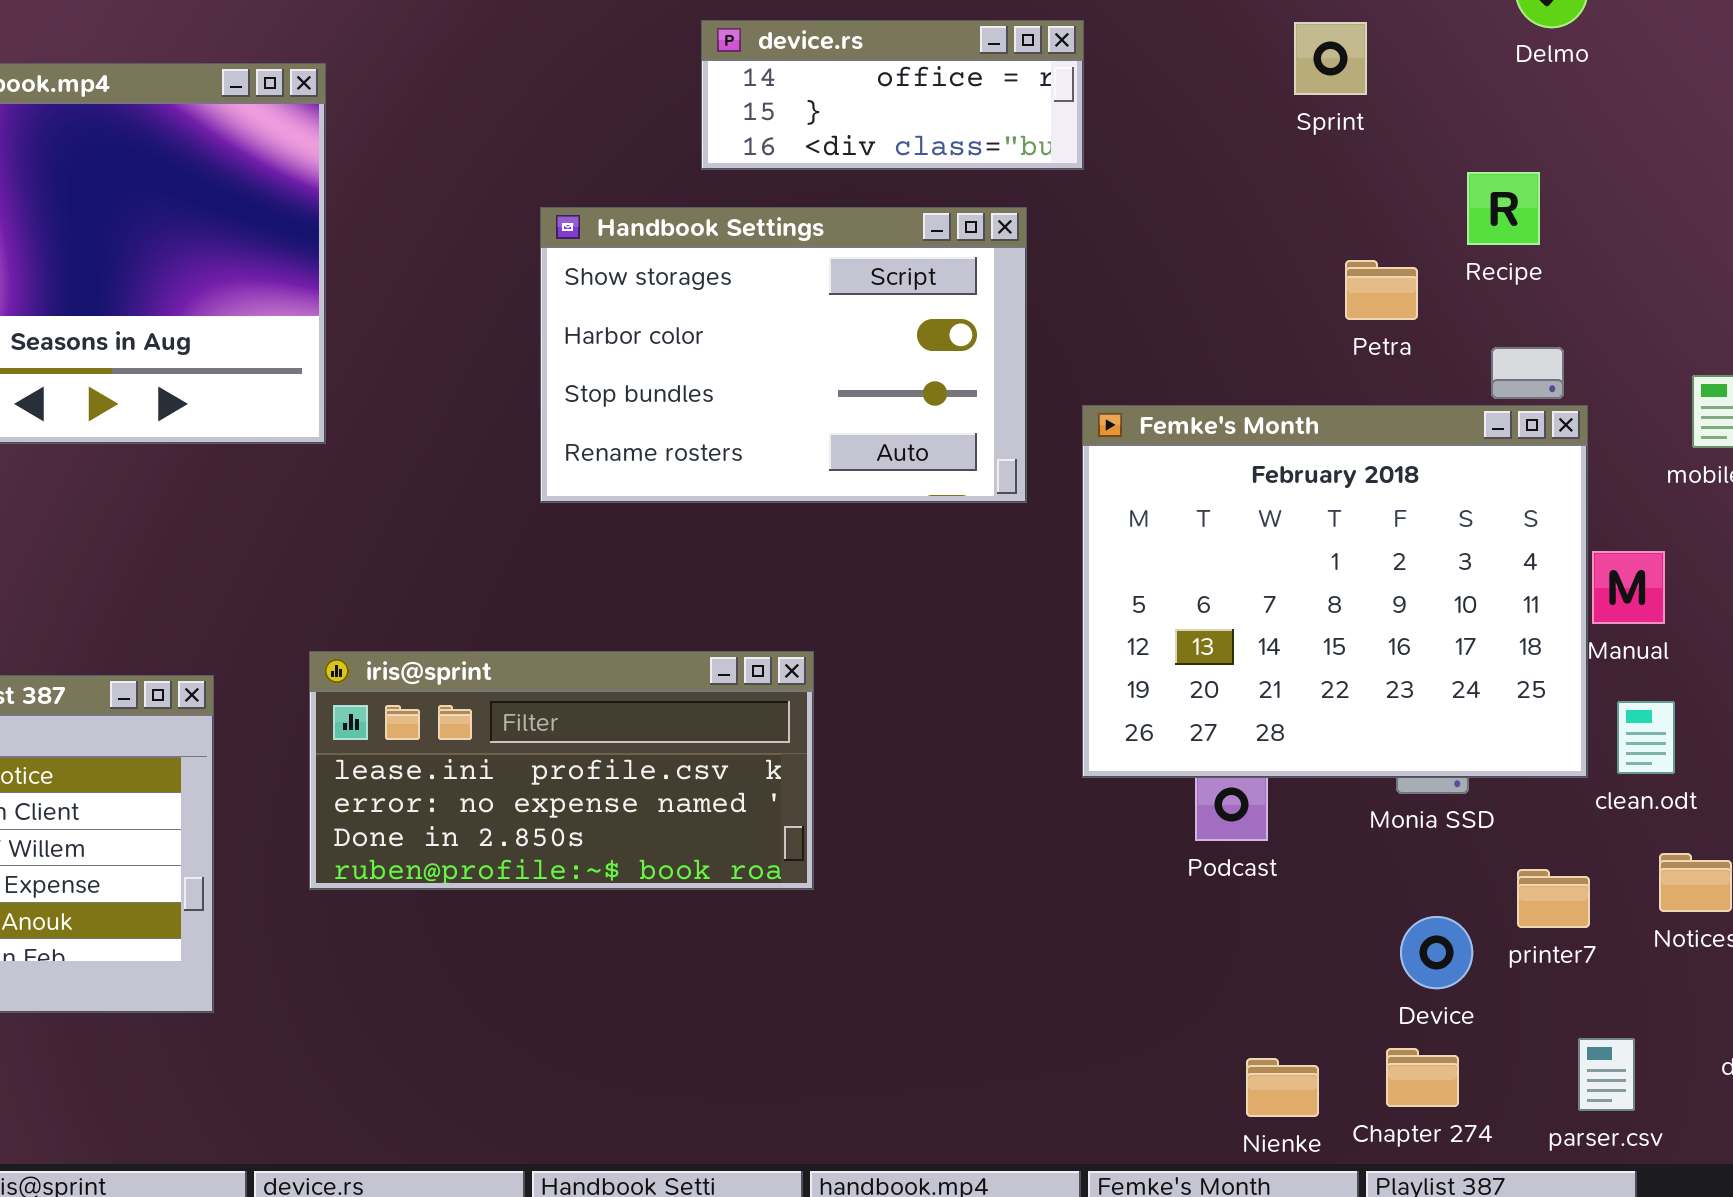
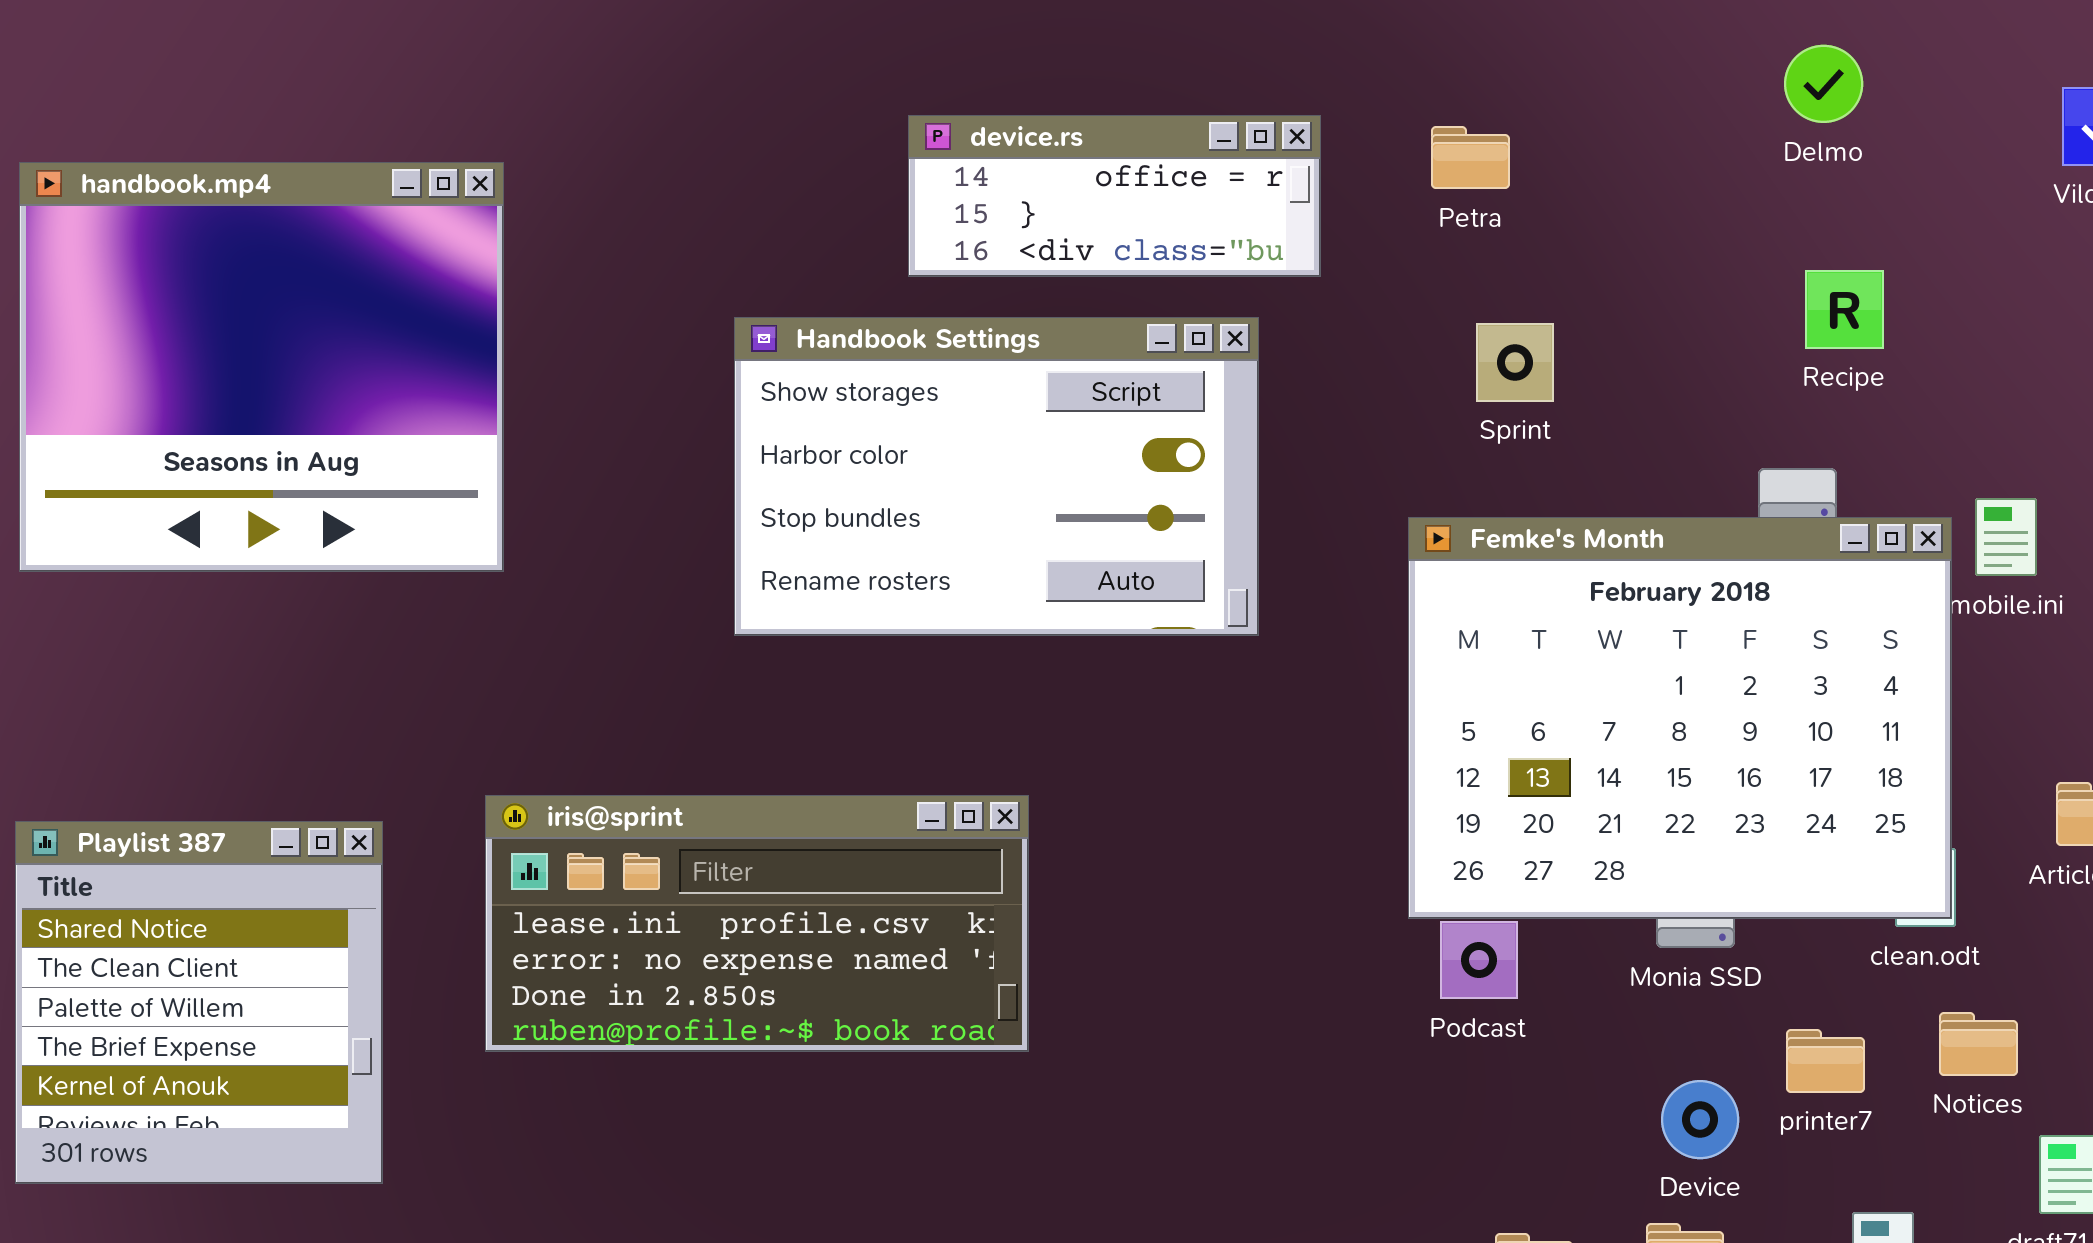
Sprint: [1294,22,1367,95] -> [1476,323,1554,402], moved
Recipe: [1467,172,1540,245] -> [1805,270,1884,349], moved
Petra: [1345,260,1418,320] -> [1431,126,1510,189], moved
Femke's Month: [1082,405,1588,778] -> [1408,517,1952,919], moved

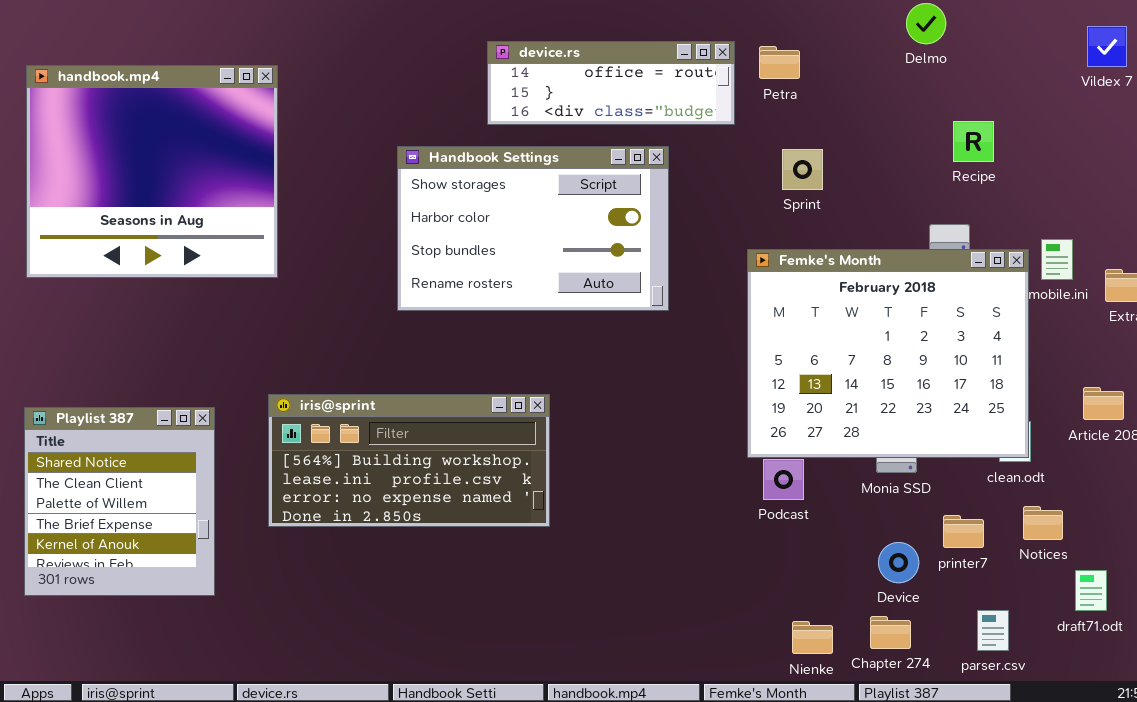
Delmo: [1784,45,1863,123] -> [906,3,946,44], moved
device.rs: [908,115,1321,277] -> [487,41,735,125], resized
iris@sprint: [485,795,1029,1052] -> [268,394,550,527], scrolled up 1 row

